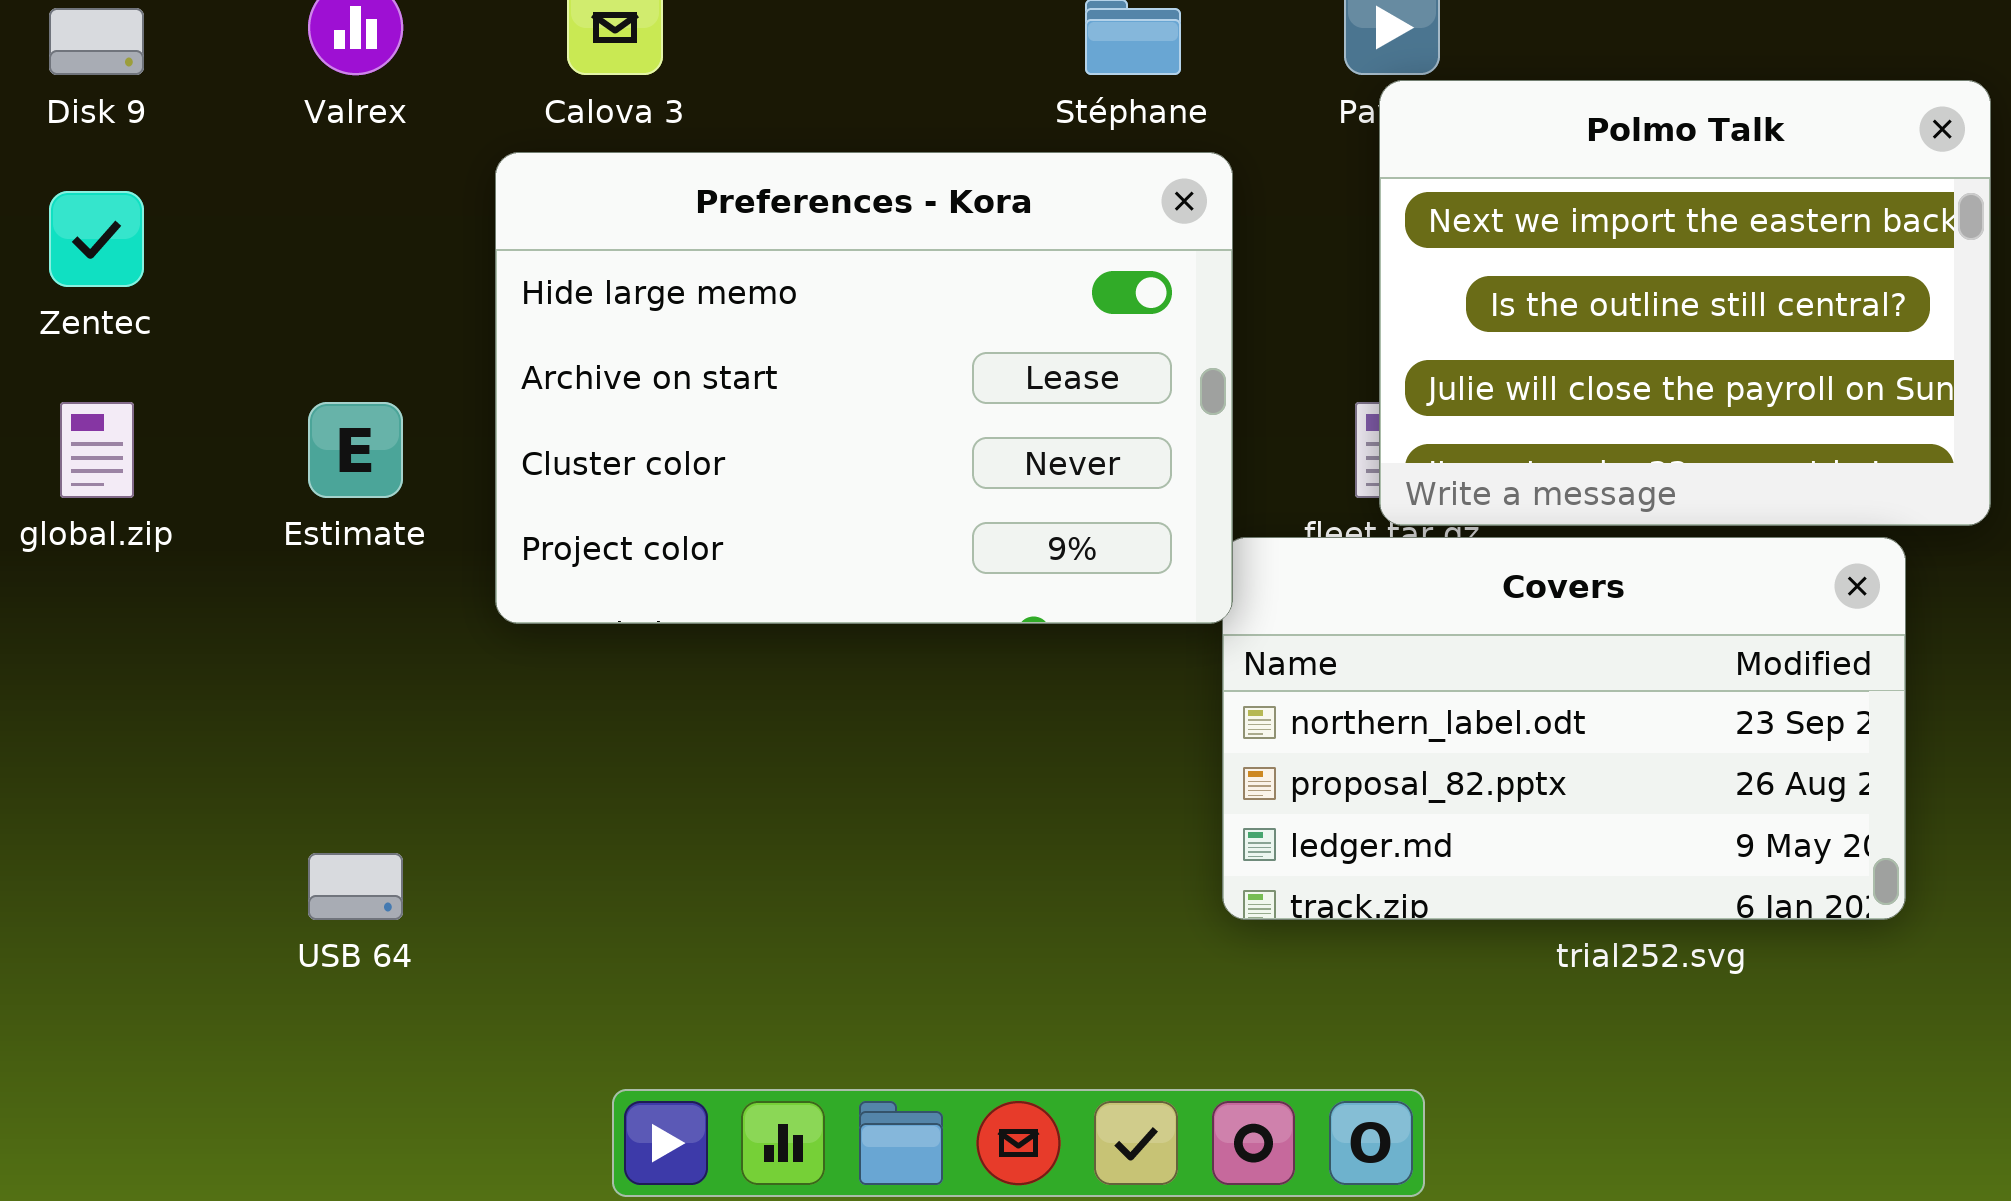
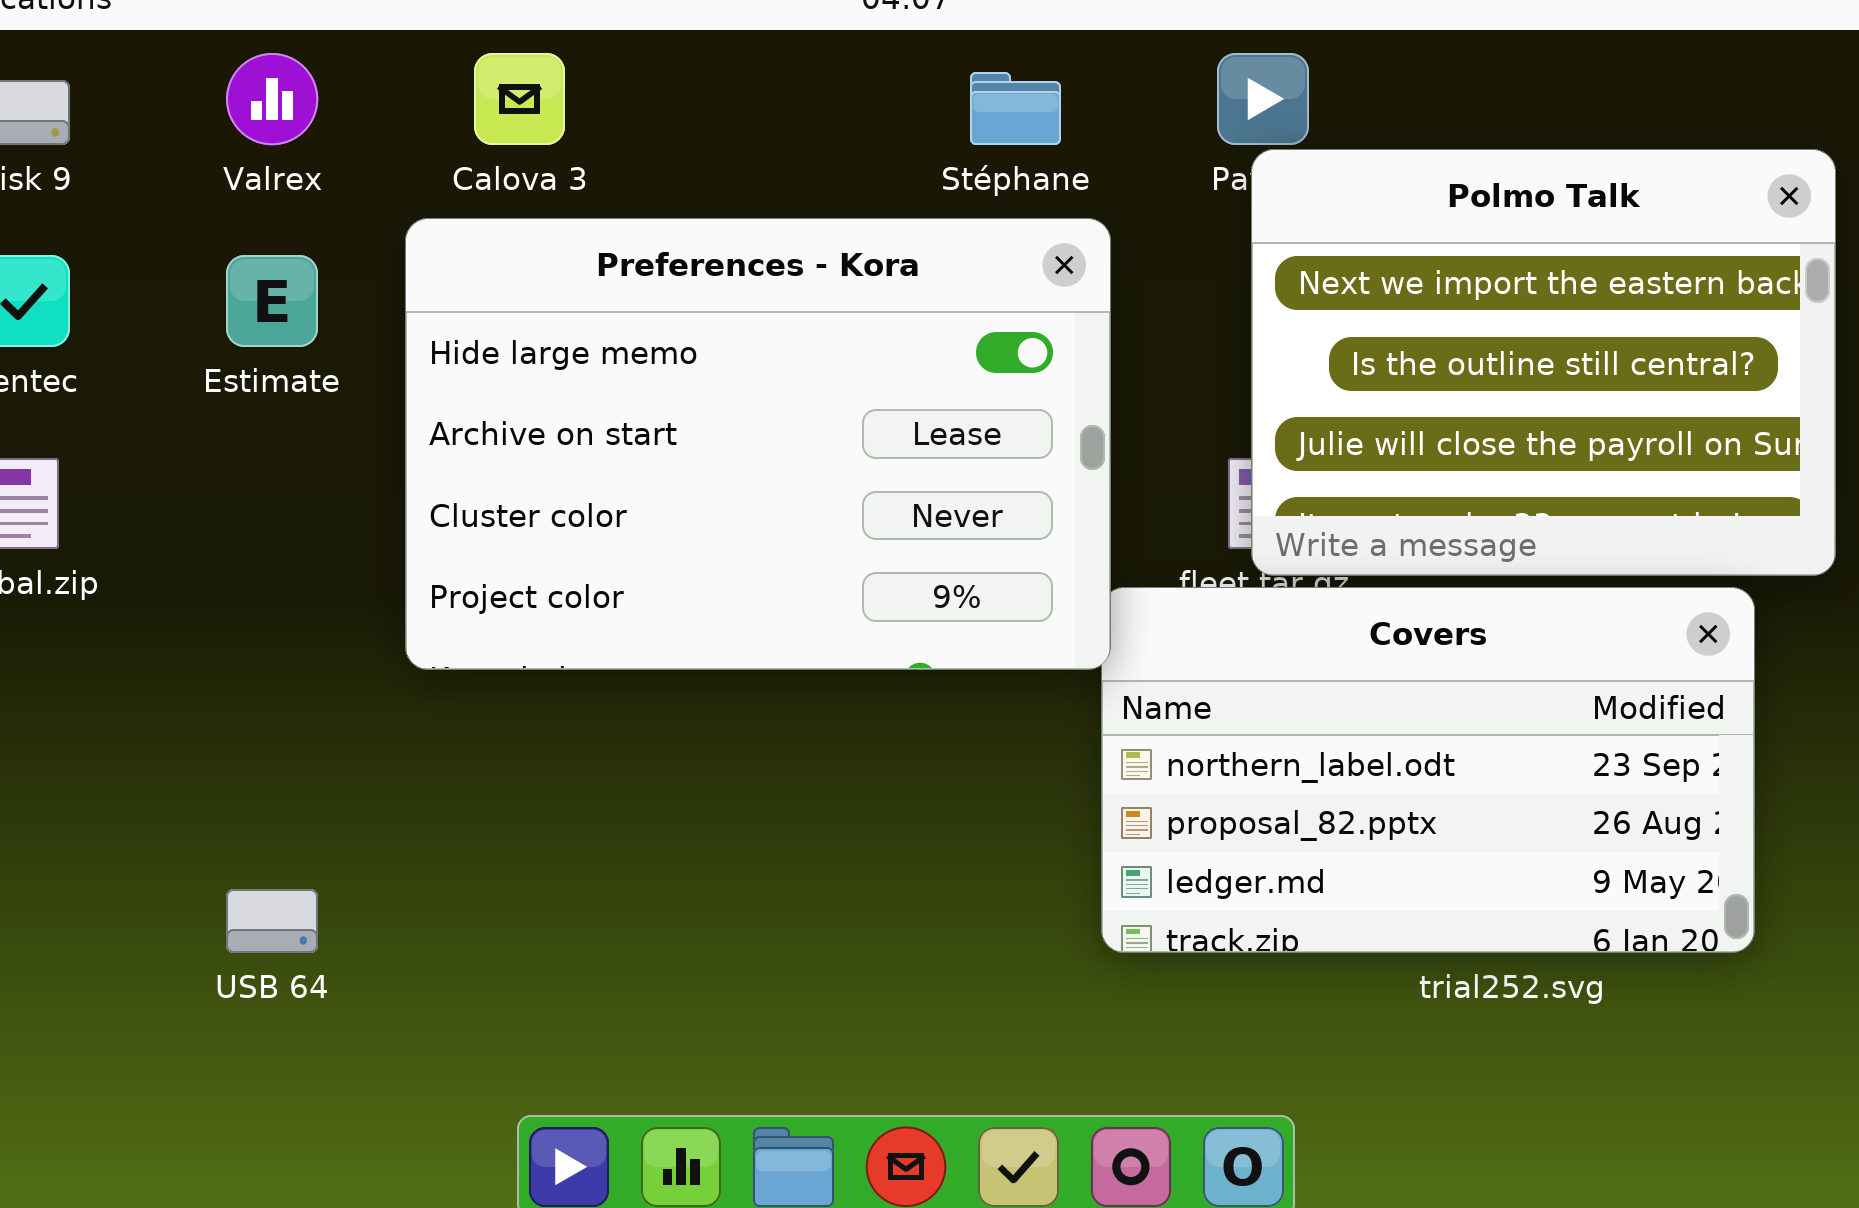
Estimate: [308,402,403,498] -> [226,255,318,347], moved

